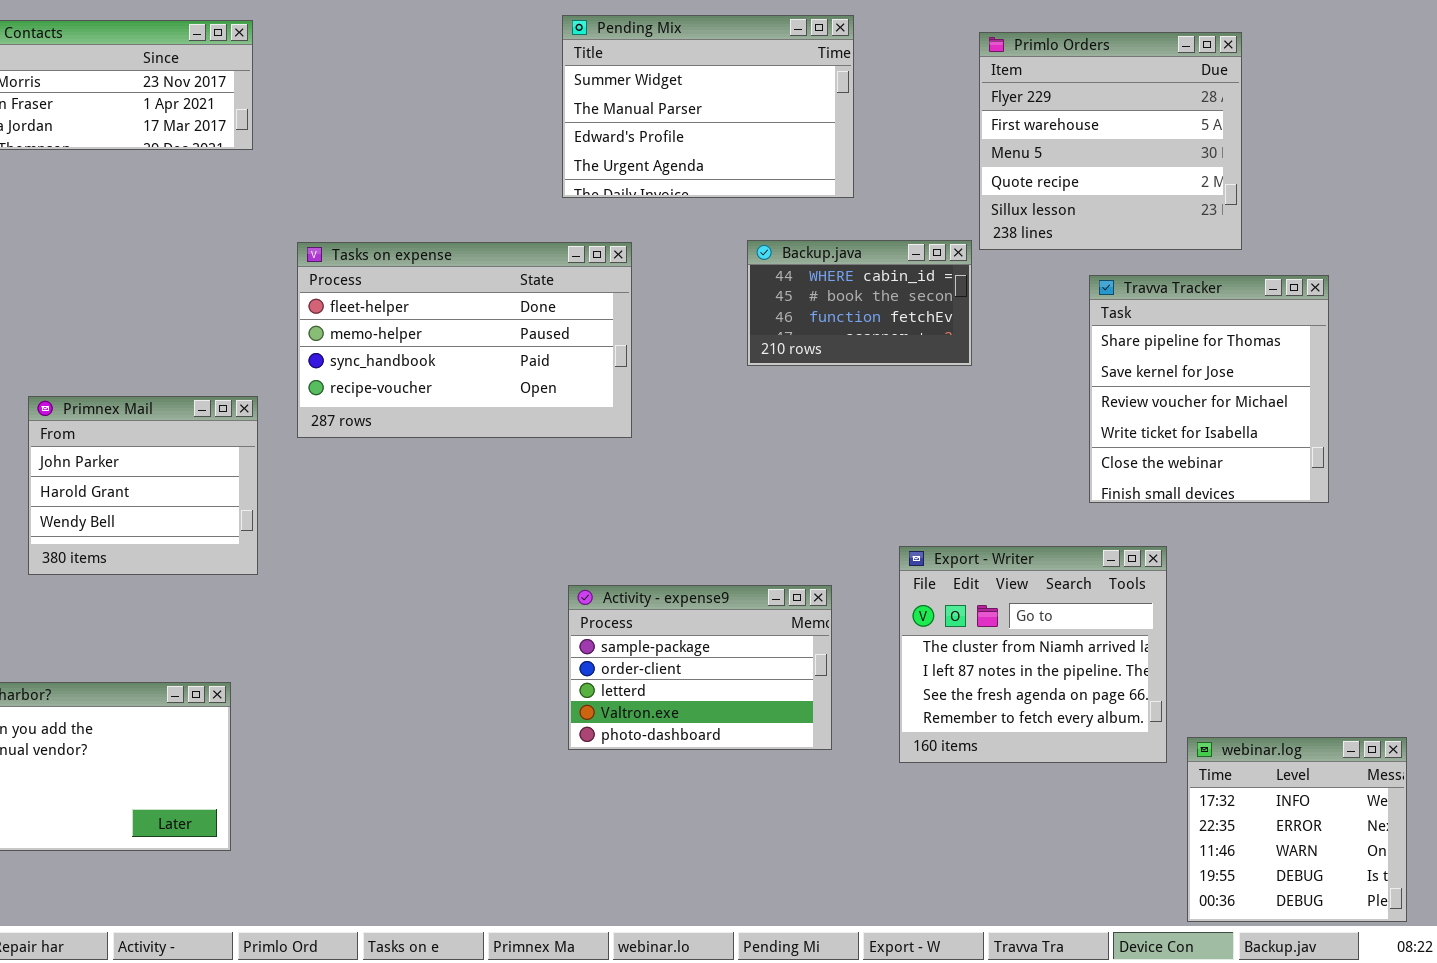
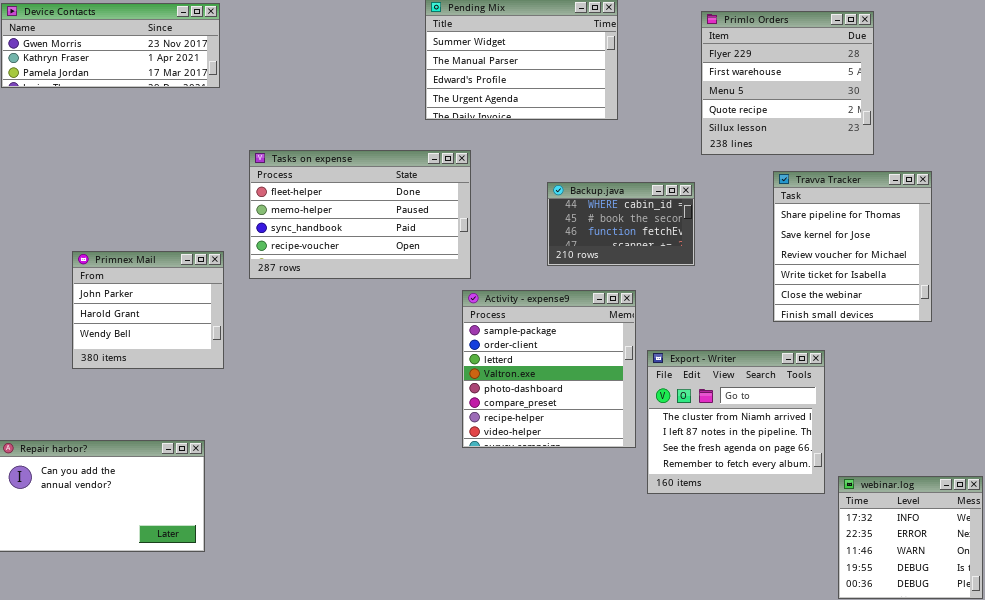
Backup.java: [747,240,972,366] -> [547,182,695,266], moved
Activity - expense9: [568,585,832,750] -> [462,290,636,448], moved, resized

